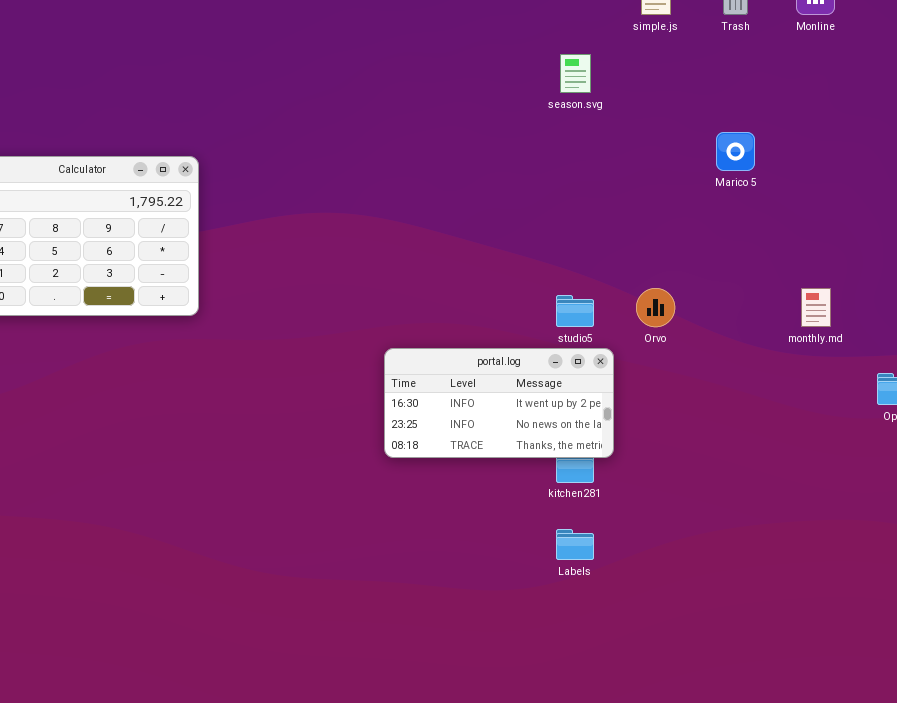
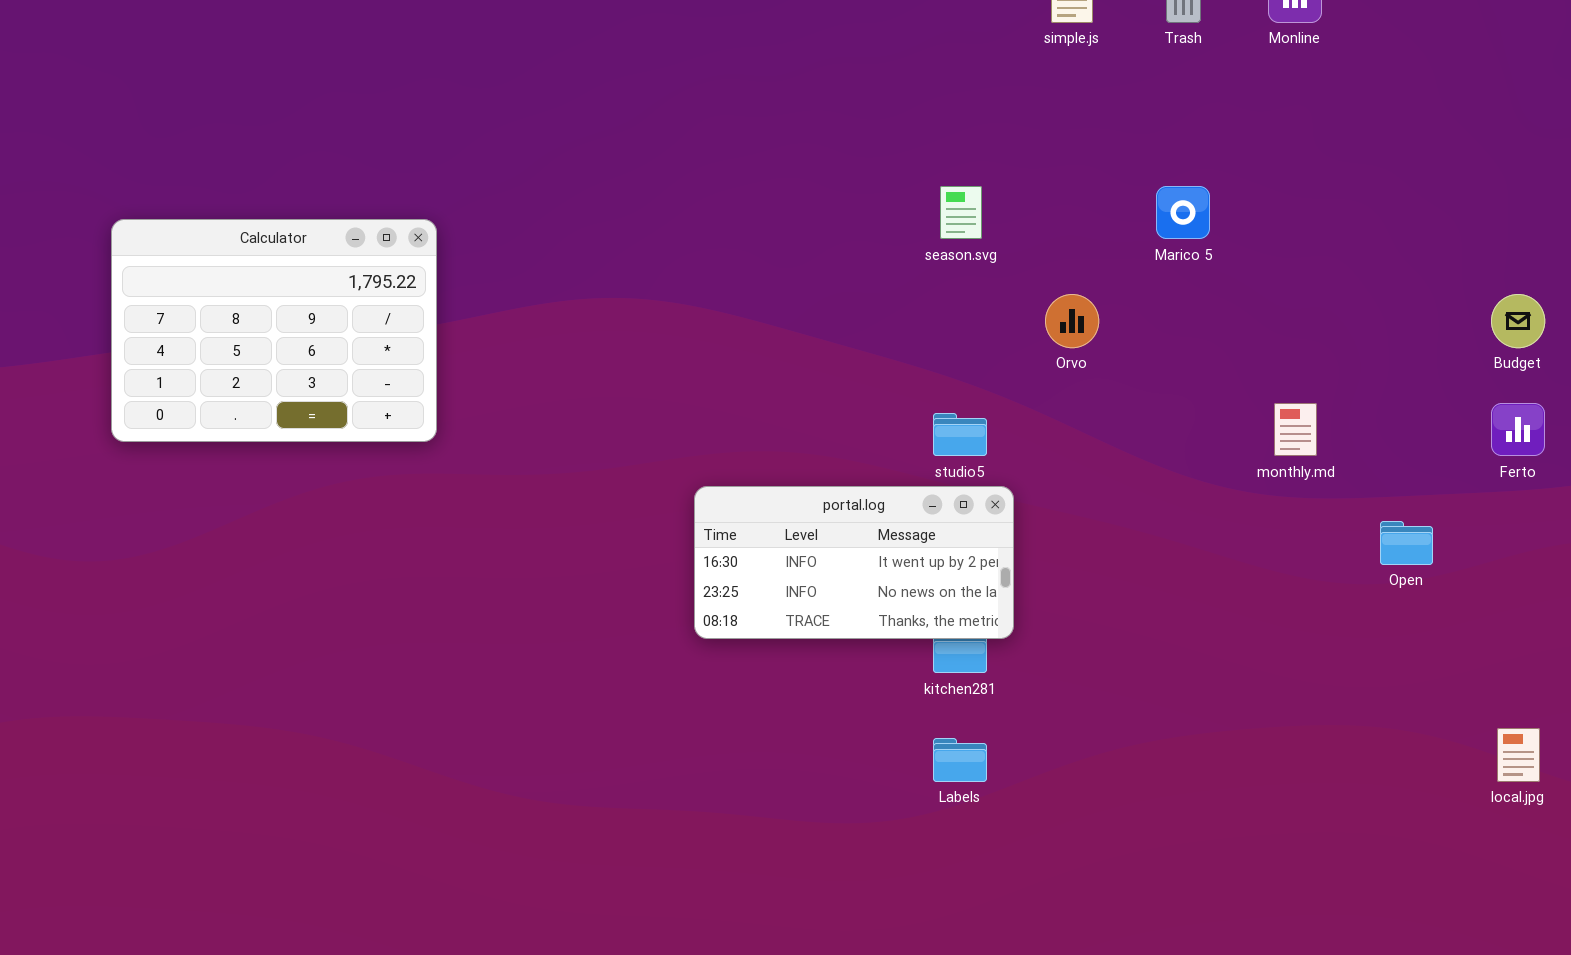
season.svg: [560,54,591,93] -> [940,186,982,239], moved
Orvo: [636,288,675,327] -> [1045,294,1099,348], moved

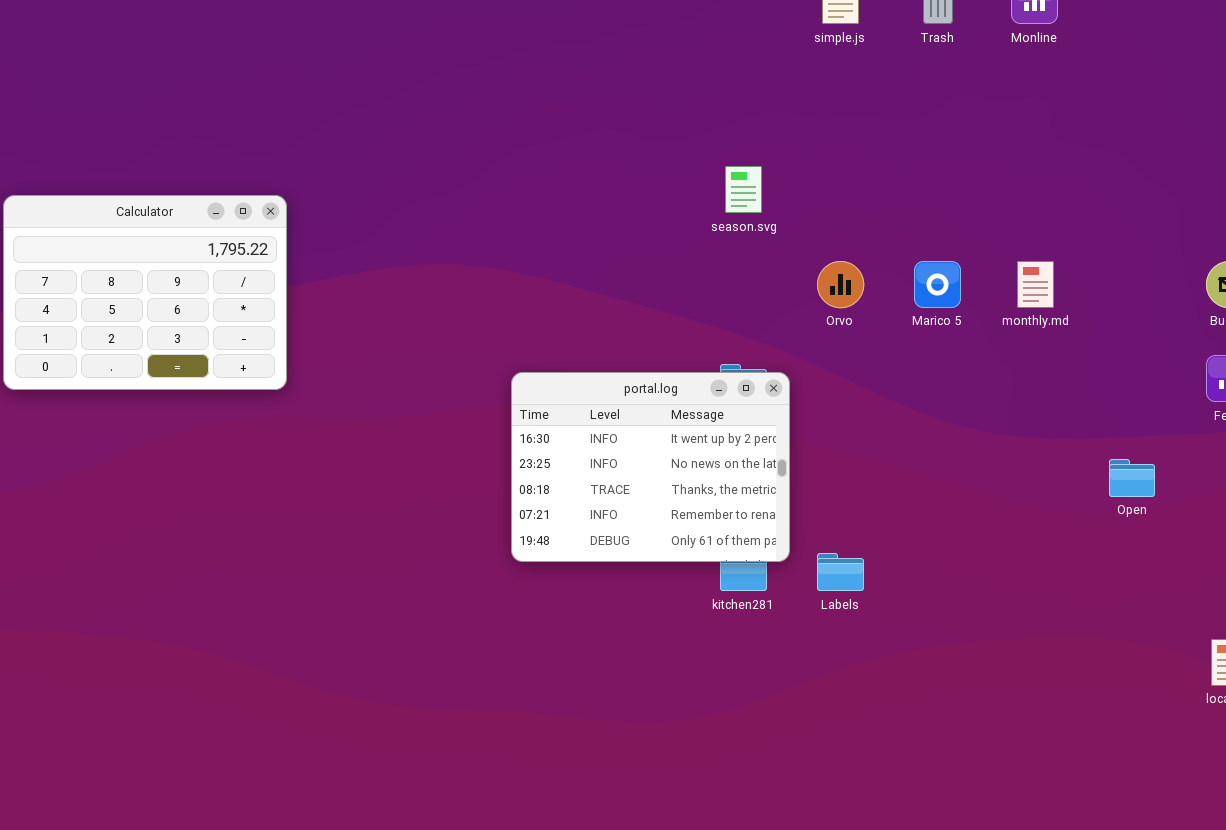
Marico 5: [1156,186,1210,239] -> [914,261,961,308], moved
monthly.md: [1274,403,1317,456] -> [1017,261,1054,308], moved
portal.log: [694,486,1014,639] -> [511,372,790,562], resized
Labels: [933,738,987,782] -> [817,553,864,591], moved

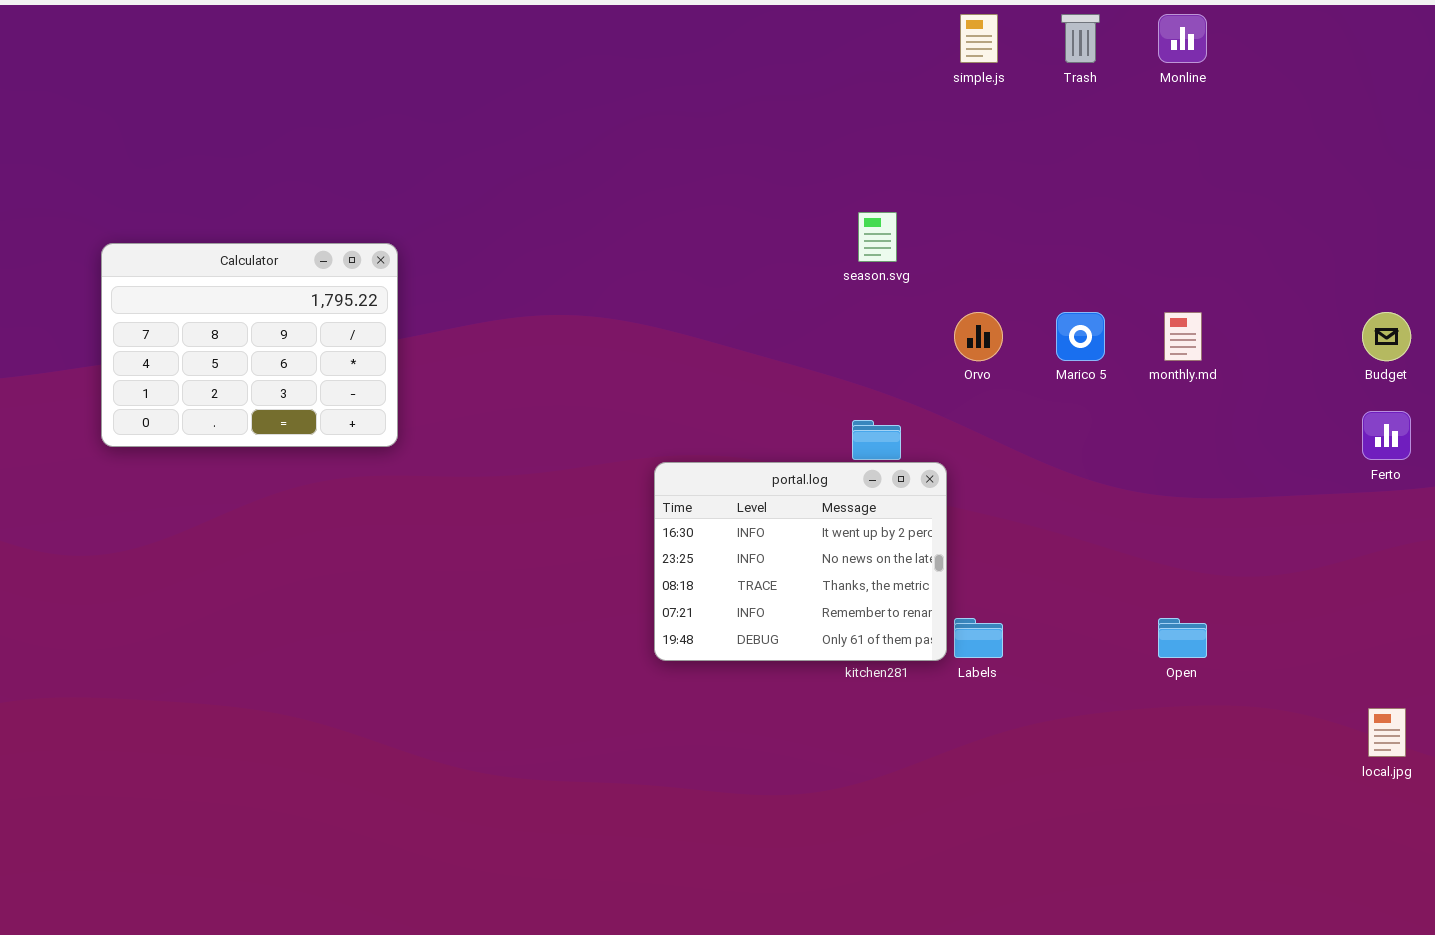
portal.log: [511,372,790,562] -> [654,462,947,661], moved
Open: [1109,459,1155,497] -> [1158,618,1207,658], moved

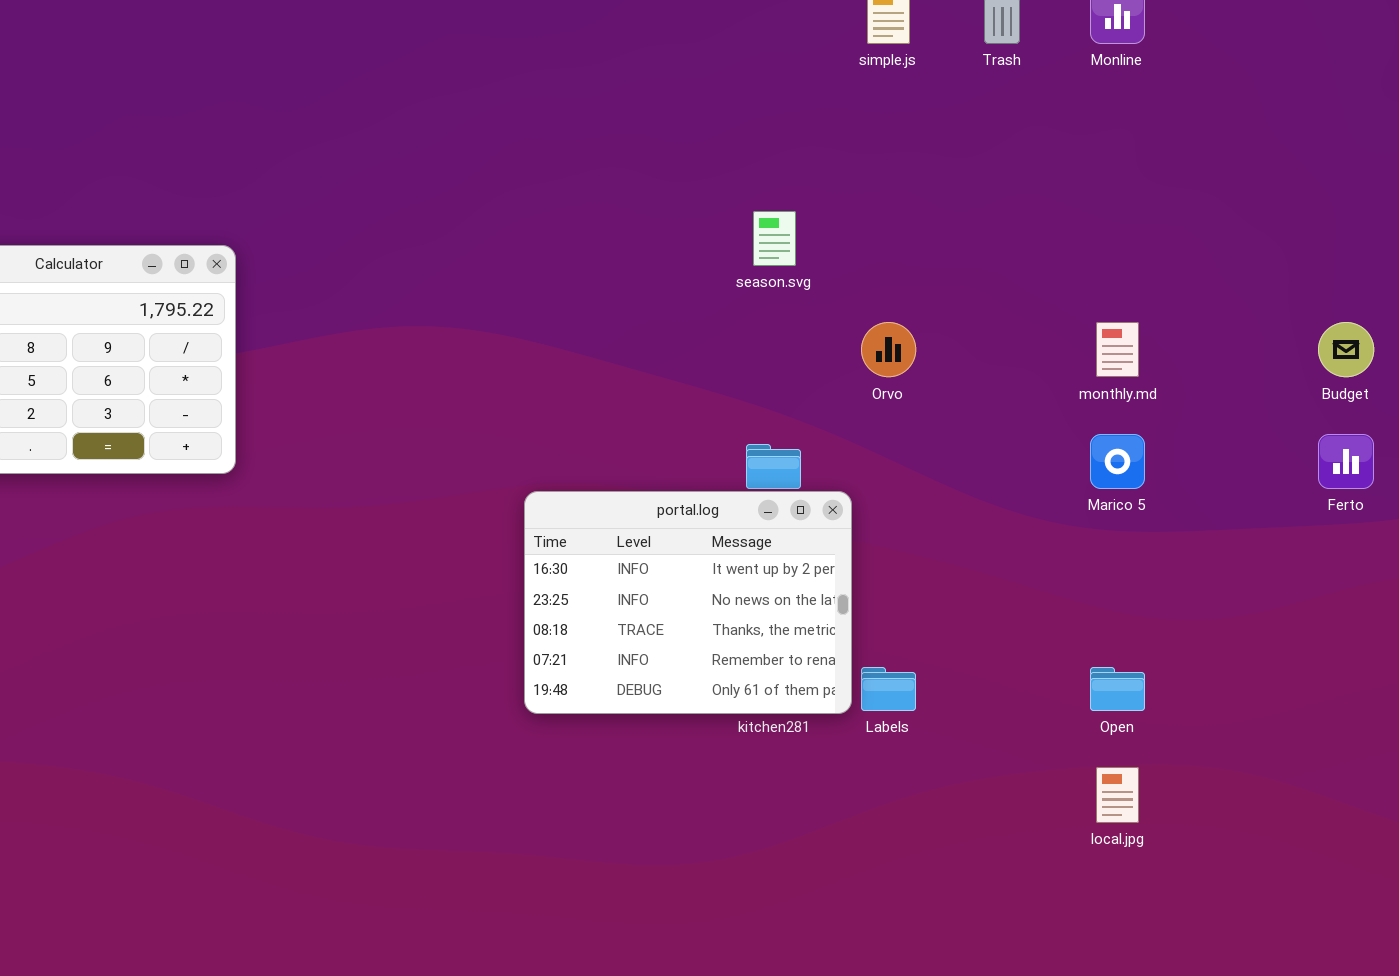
Marico 5: [1056,312,1105,361] -> [1090,434,1145,489], moved
local.jpg: [1368,708,1406,757] -> [1096,767,1139,823], moved

